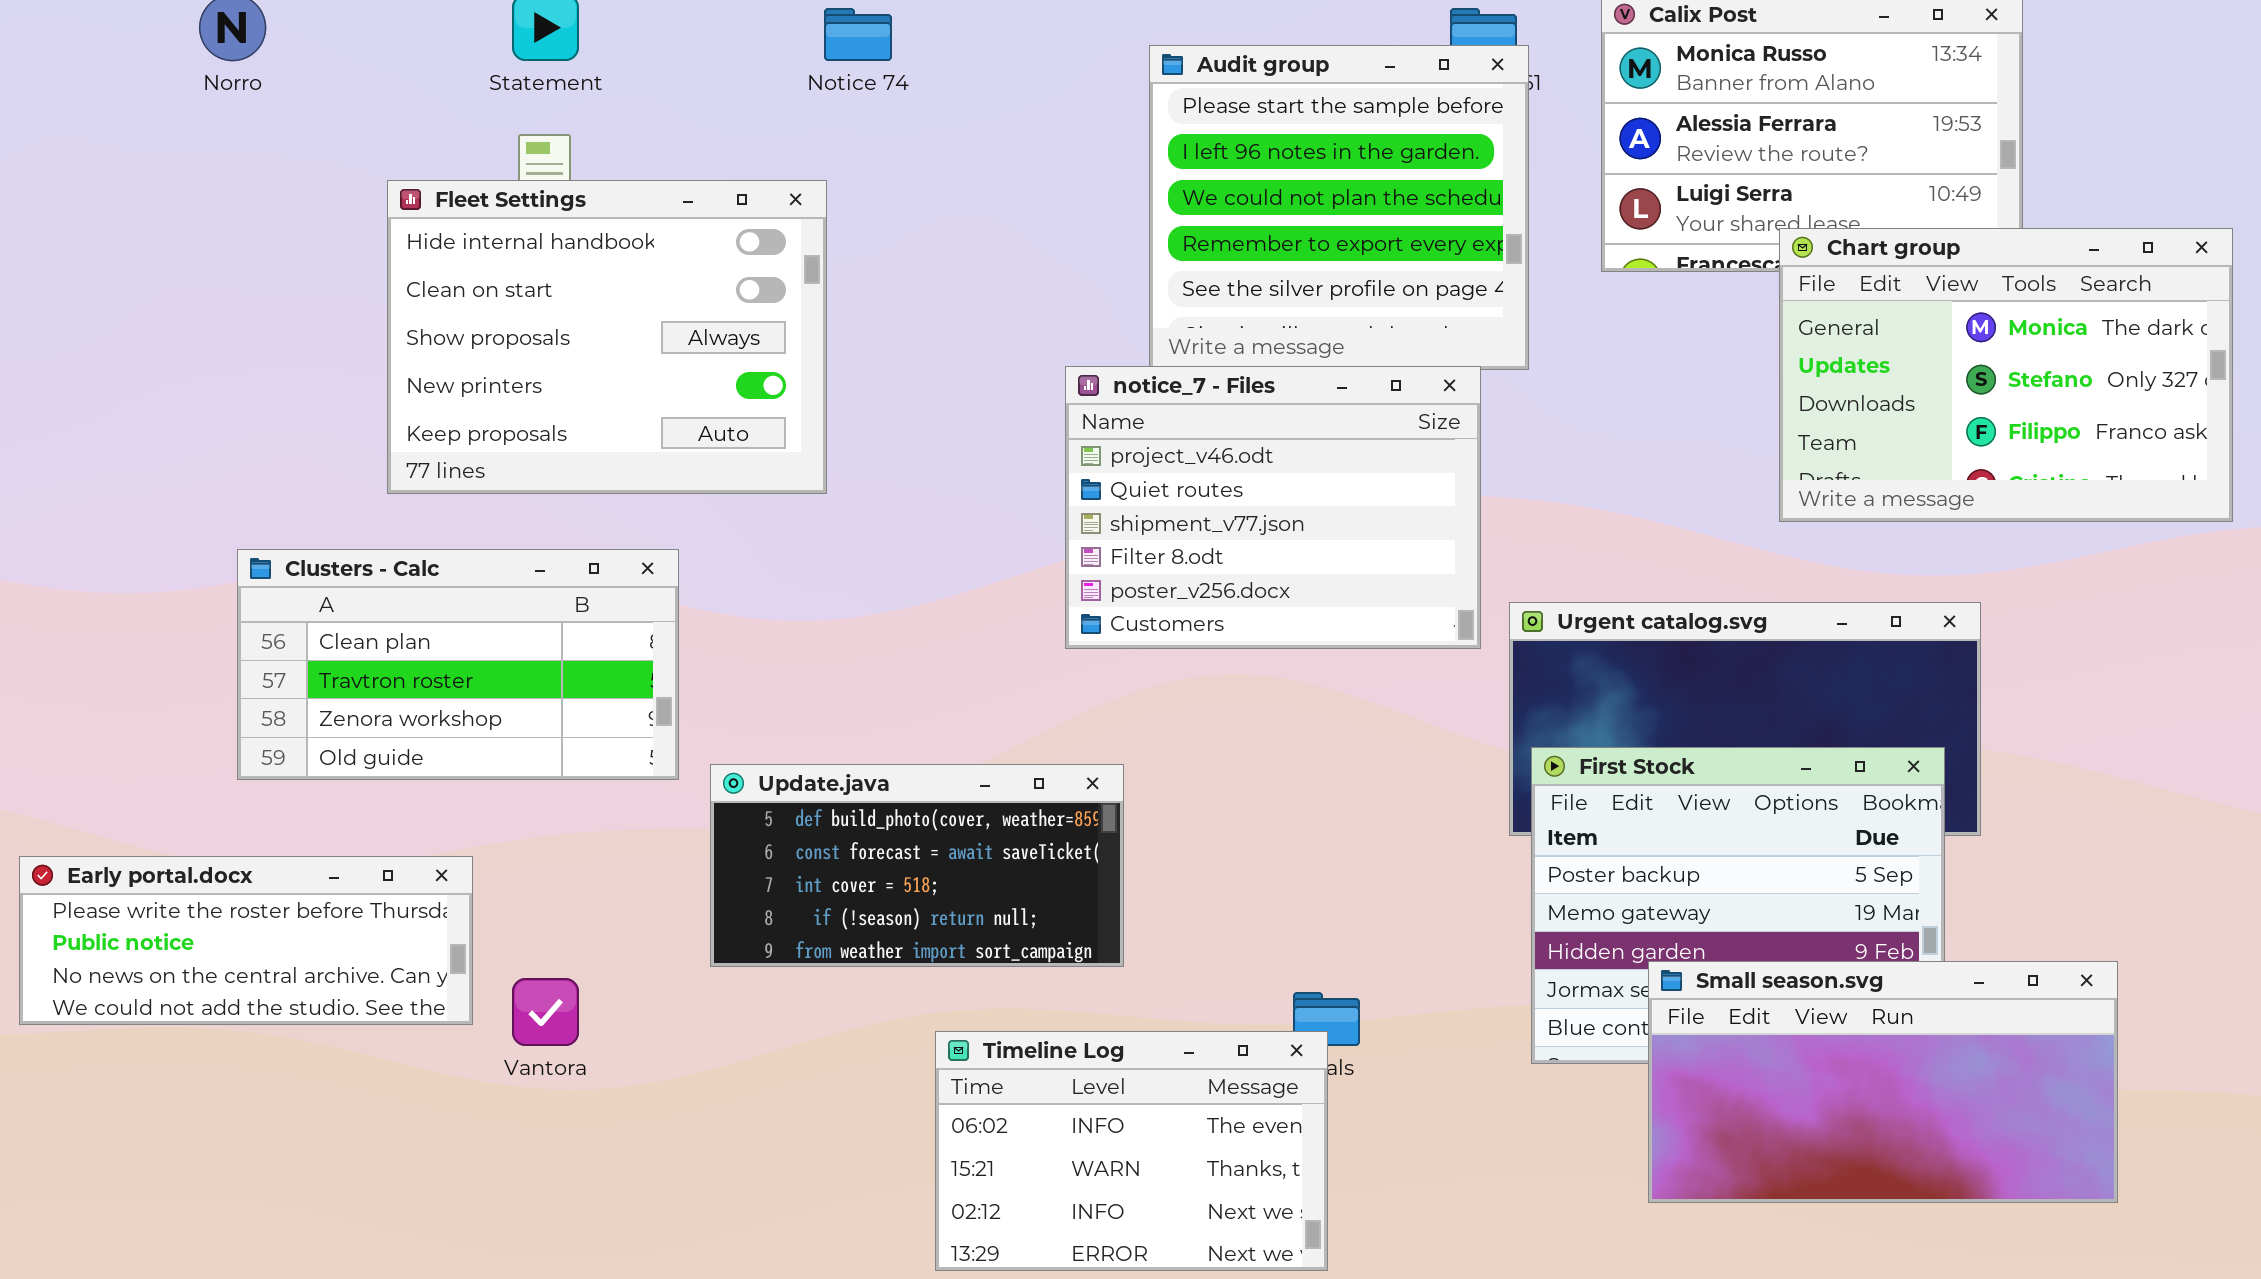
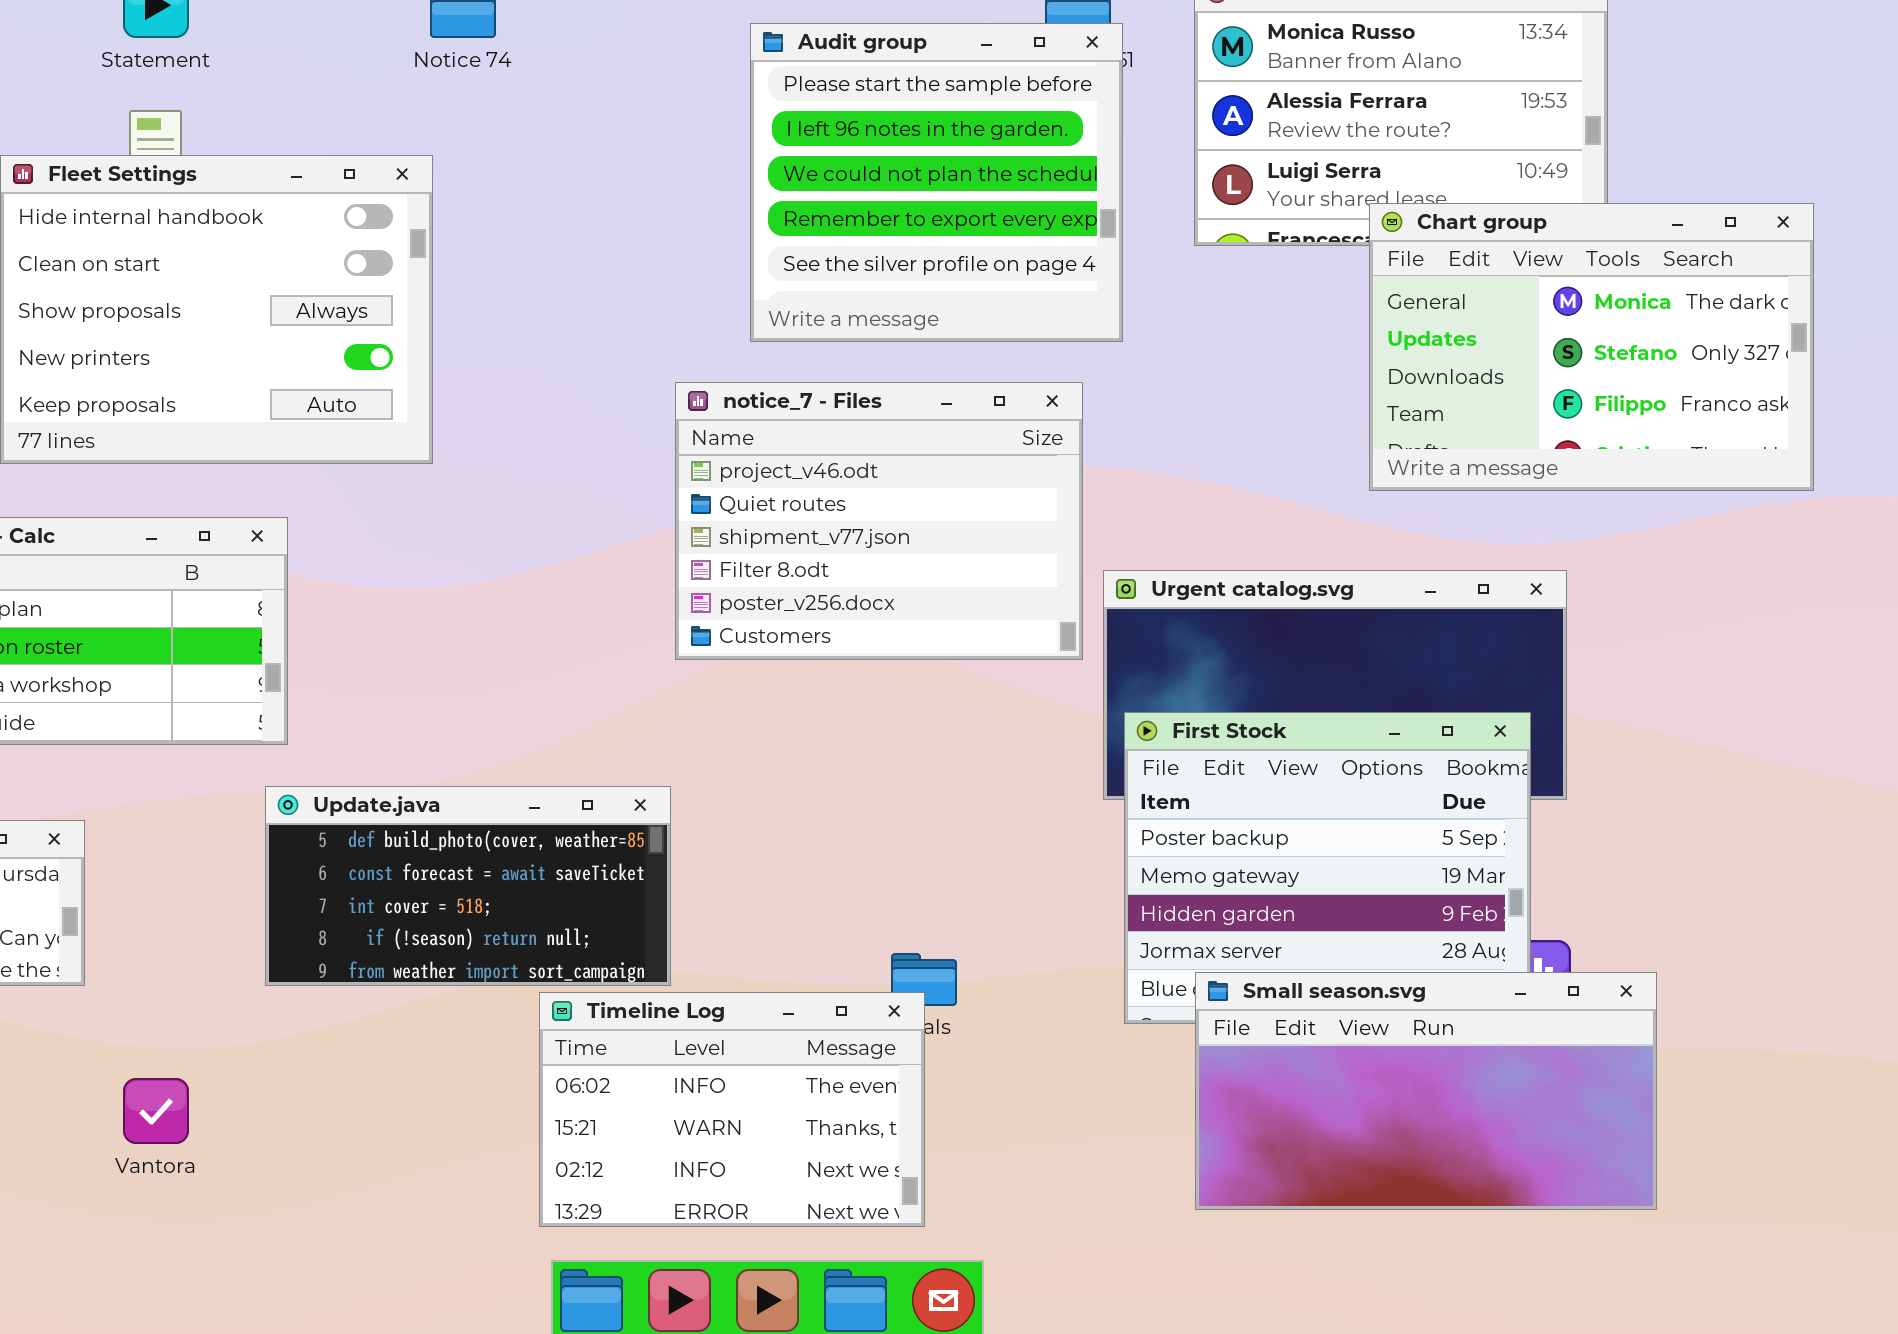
notice_7 - Files: [1065,366,1481,649] -> [675,382,1083,660], moved
Update.java: [710,764,1124,967] -> [265,786,671,986], moved
Small season.svg: [1648,961,2118,1203] -> [1195,972,1657,1210], moved
Vantora: [512,978,579,1046] -> [123,1078,189,1144], moved

